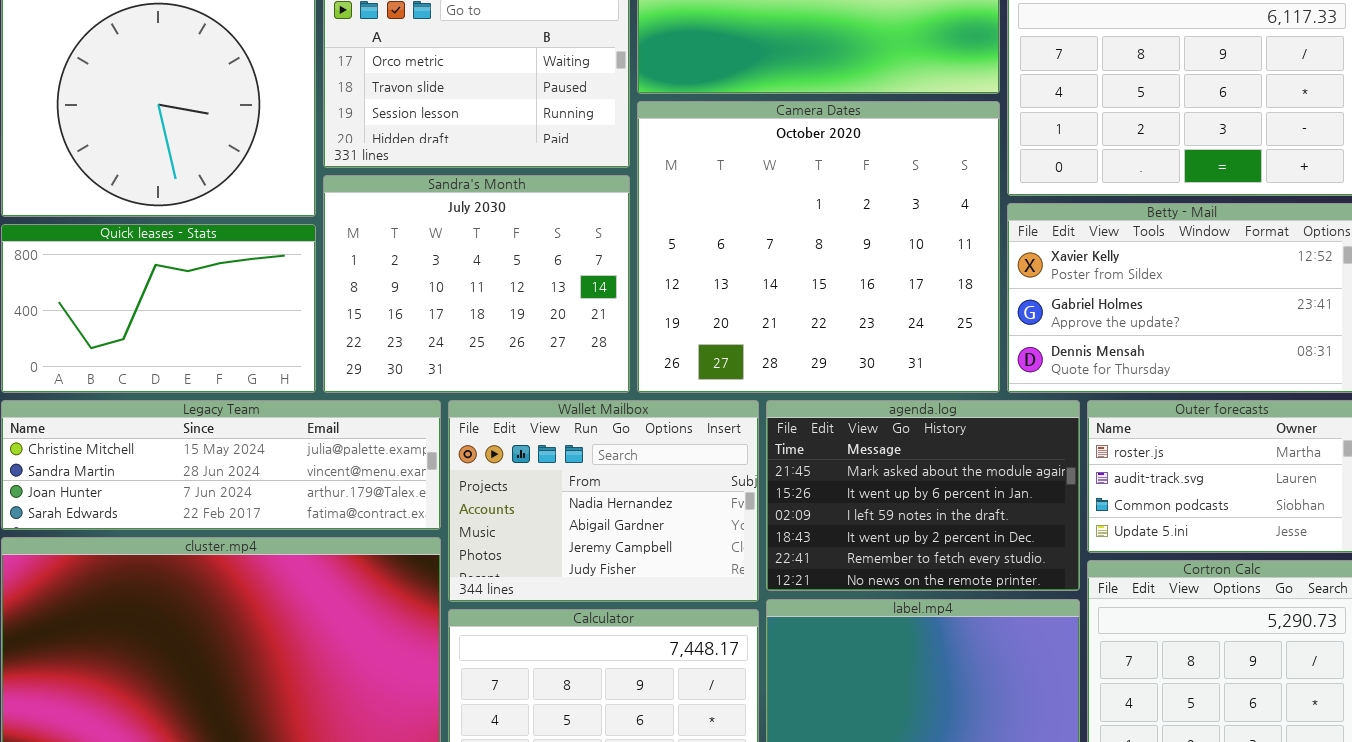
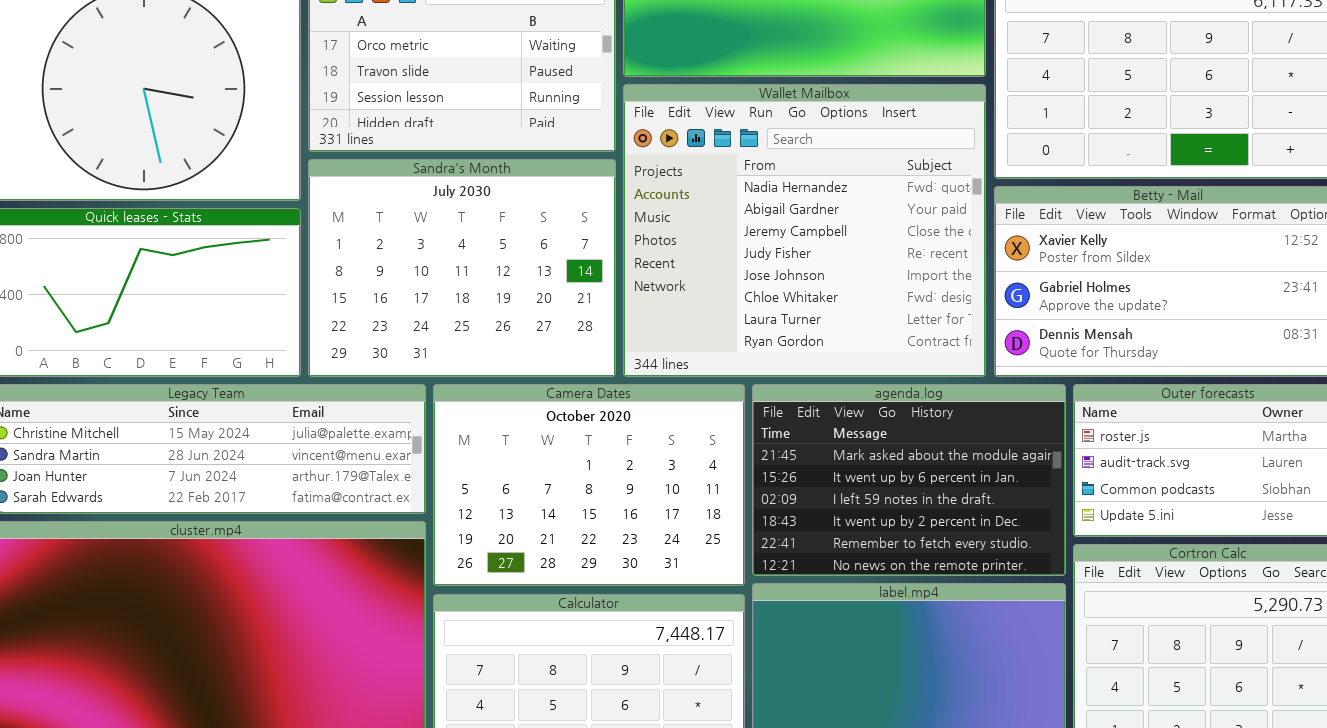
Camera Dates: [637,101,1000,393] -> [433,384,745,586], moved, resized
Wallet Mailbox: [448,400,759,602] -> [623,84,986,377], moved, resized

